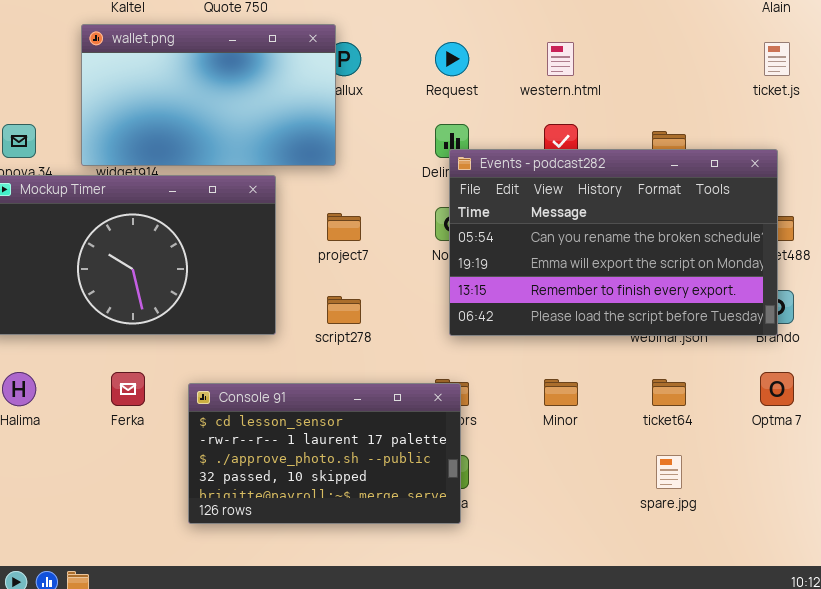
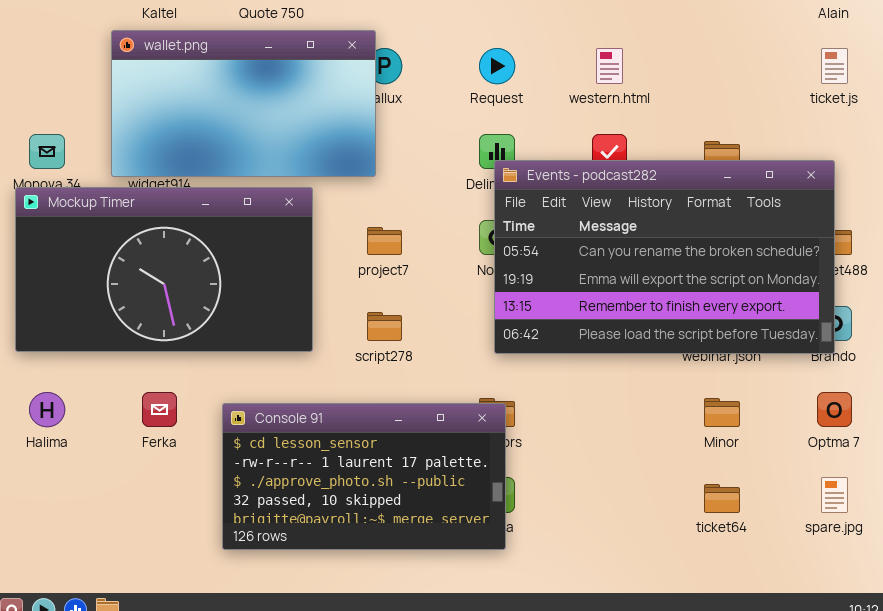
Minor: [544,379,578,406] -> [704,398,740,427], moved
ticket64: [652,379,686,406] -> [704,484,740,513], moved
spare.jpg: [656,455,682,489] -> [821,477,848,513], moved

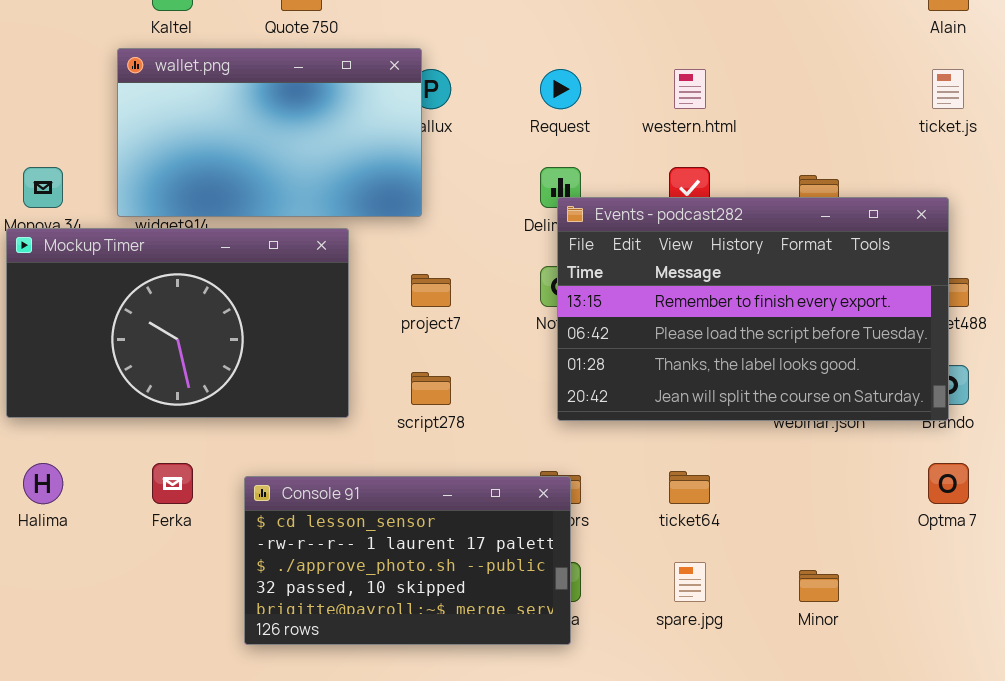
Events - podcast282: [494,160,835,354] -> [557,197,949,421], scrolled down 2 rows
Minor: [704,398,740,427] -> [799,570,839,602], moved
spare.jpg: [821,477,848,513] -> [674,562,706,602], moved
ticket64: [704,484,740,513] -> [669,471,710,504], moved

